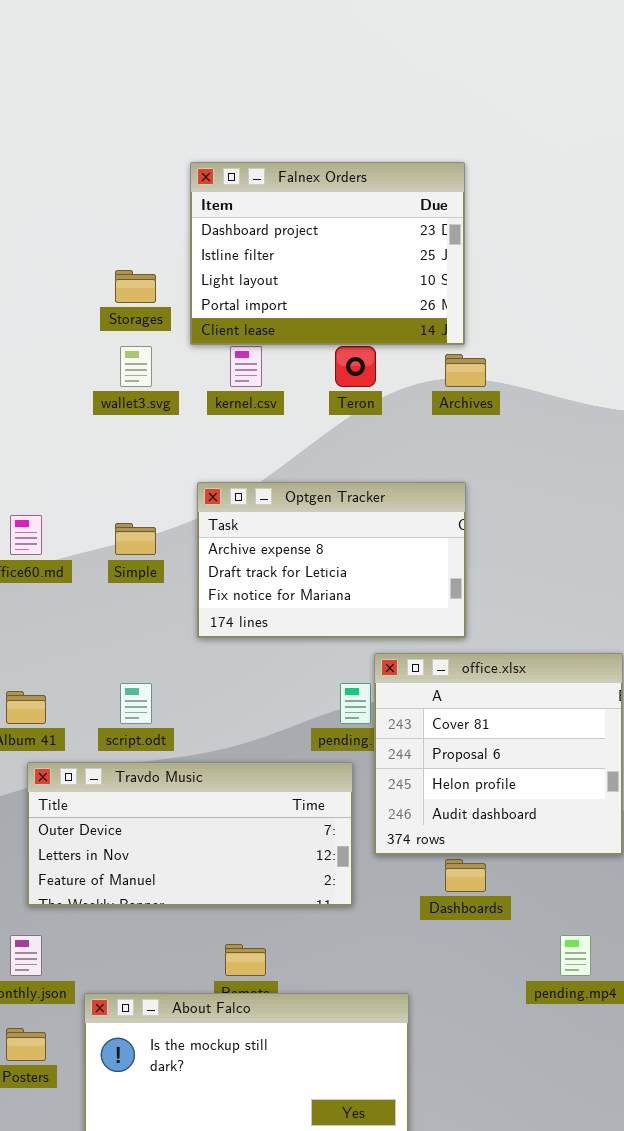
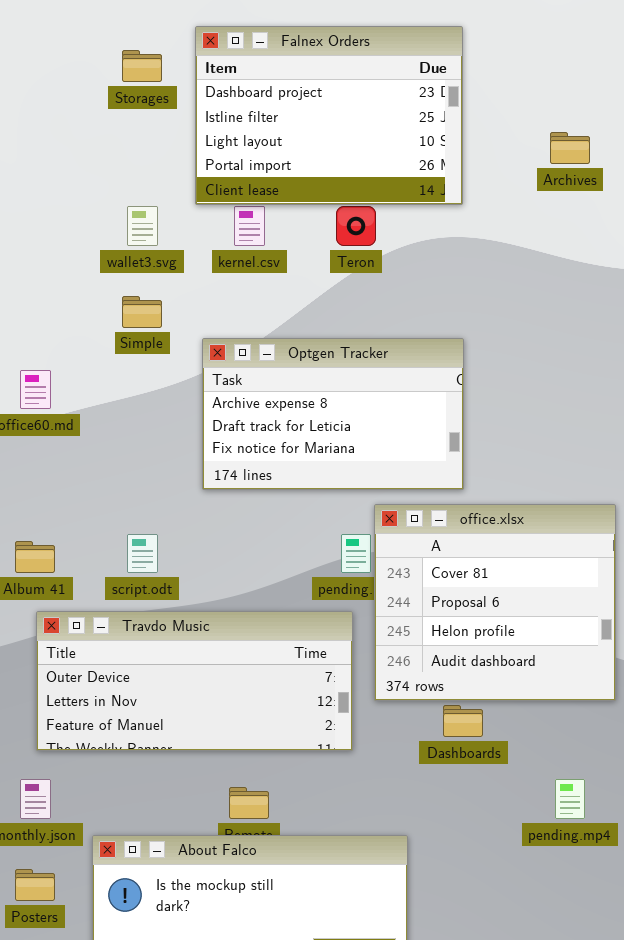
Storages: [115,270,156,303] -> [122,50,162,82], moved
Archives: [445,354,486,387] -> [550,132,590,164], moved
Simple: [115,523,156,555] -> [122,296,162,328], moved

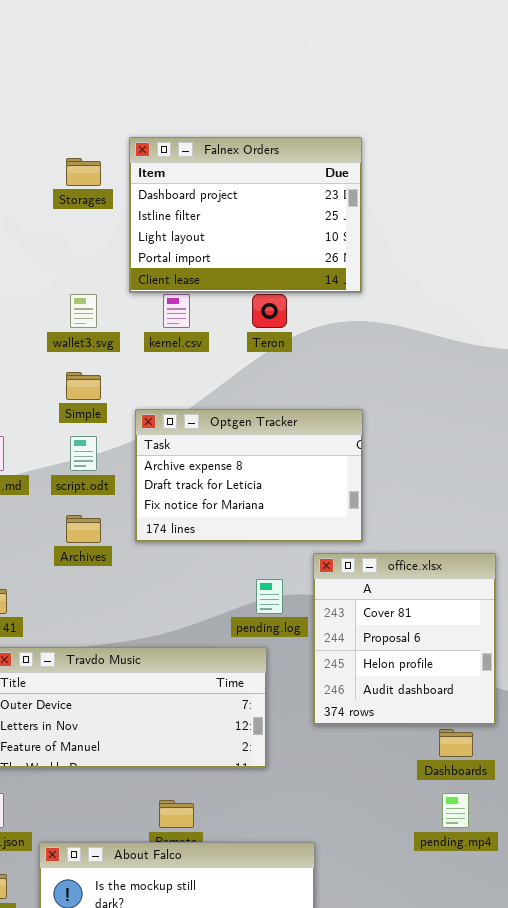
Archives: [550,132,590,164] -> [66,515,101,543], moved
office.xlsx: [374,504,616,701] -> [313,553,496,725], resized
script.odt: [127,534,158,573] -> [70,436,97,471], moved
Dashboards: [443,705,483,737] -> [439,729,473,757], moved

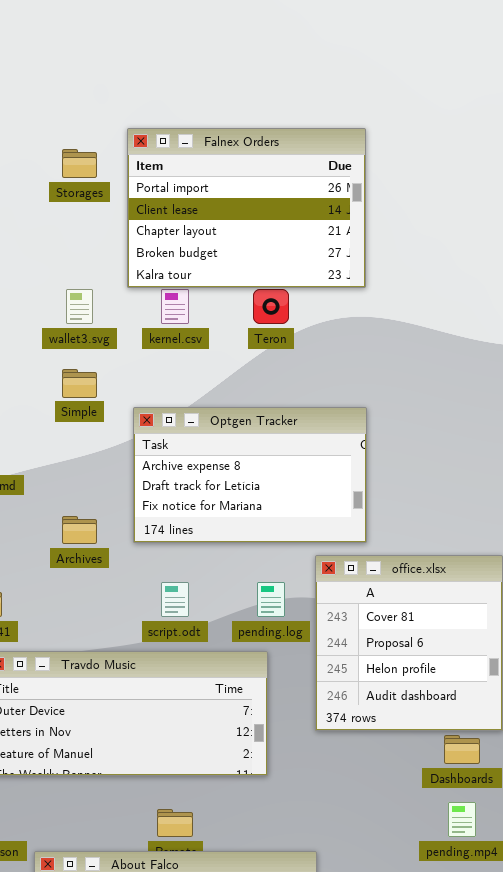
Falnex Orders: [129,137,362,293] -> [127,128,366,288], scrolled down 3 rows
script.odt: [70,436,97,471] -> [161,582,189,617], moved

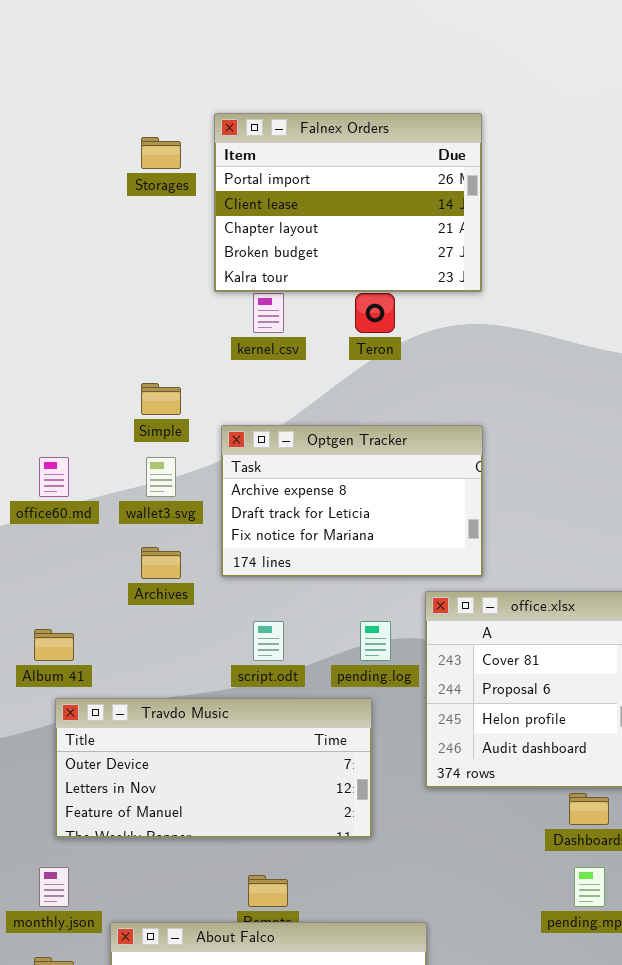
wallet3.svg: [66,289,93,324] -> [146,457,176,497], moved

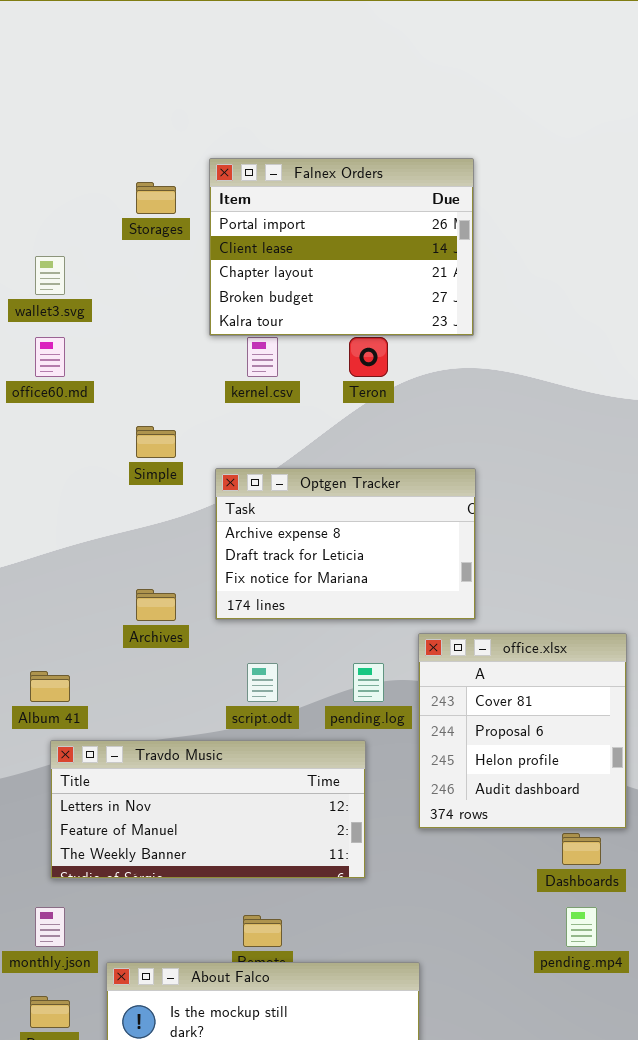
office60.md: [39,457,69,497] -> [35,337,65,377], moved
wallet3.svg: [146,457,176,497] -> [35,256,65,295], moved
Travdo Music: [55,698,372,838] -> [50,740,366,879], scrolled down 1 row

